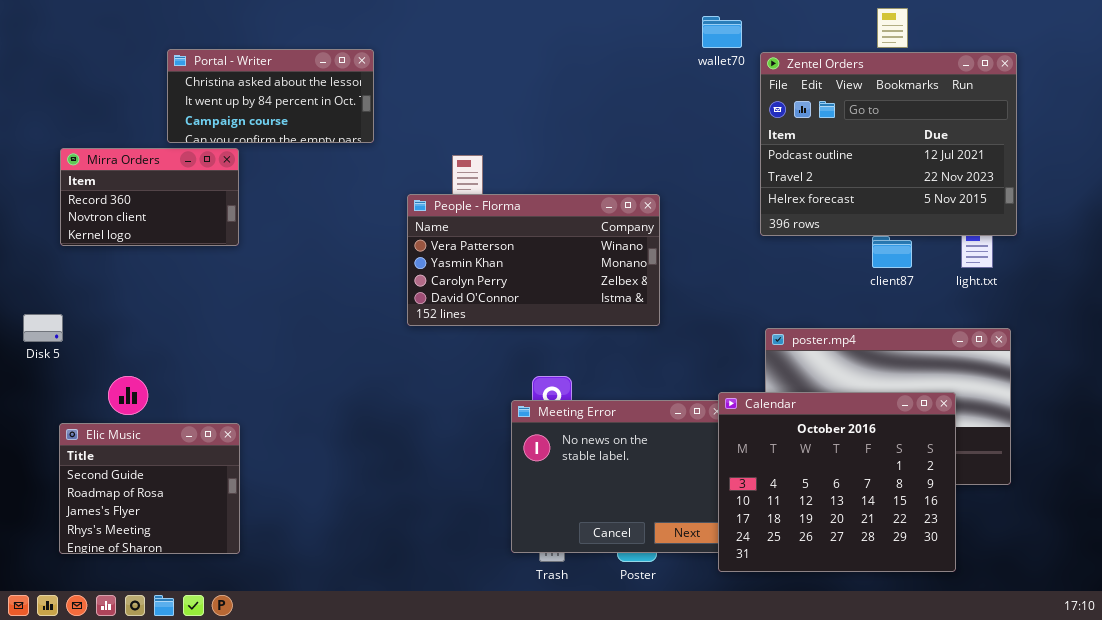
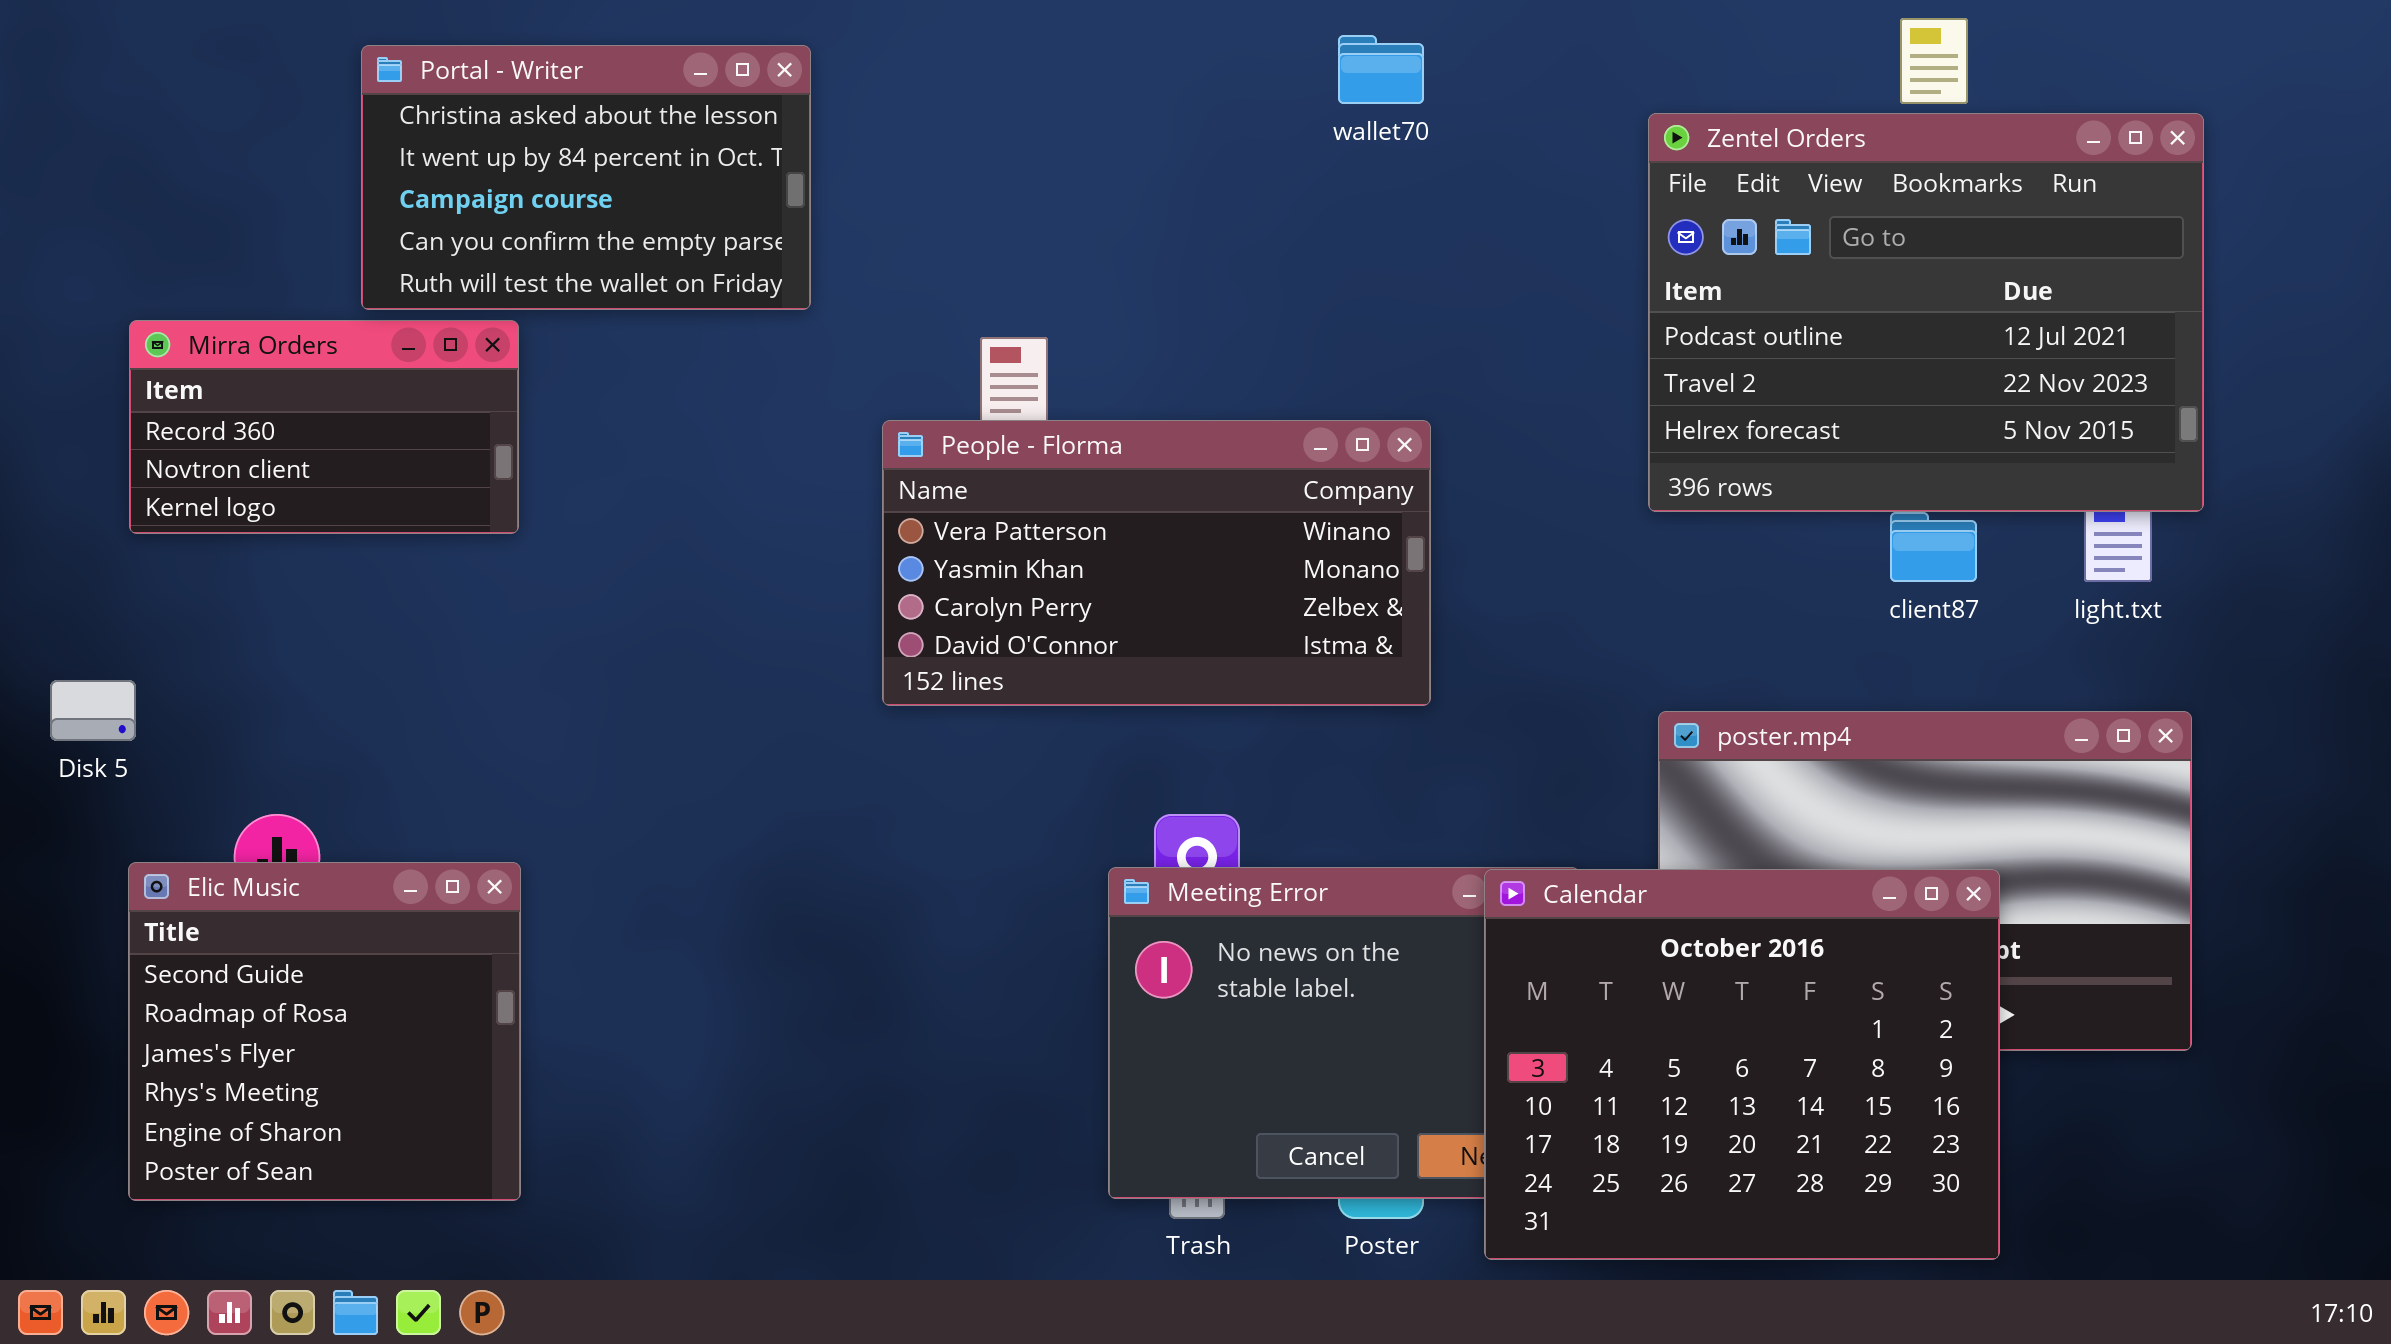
wallet70: [702,16,742,48] -> [1338,35,1424,104], moved
Portal - Writer: [167,49,374,143] -> [361,45,811,310], resized
Calendar: [718,392,956,572] -> [1484,869,2000,1260], moved
Elic Music: [59,423,240,554] -> [128,862,521,1201], resized

